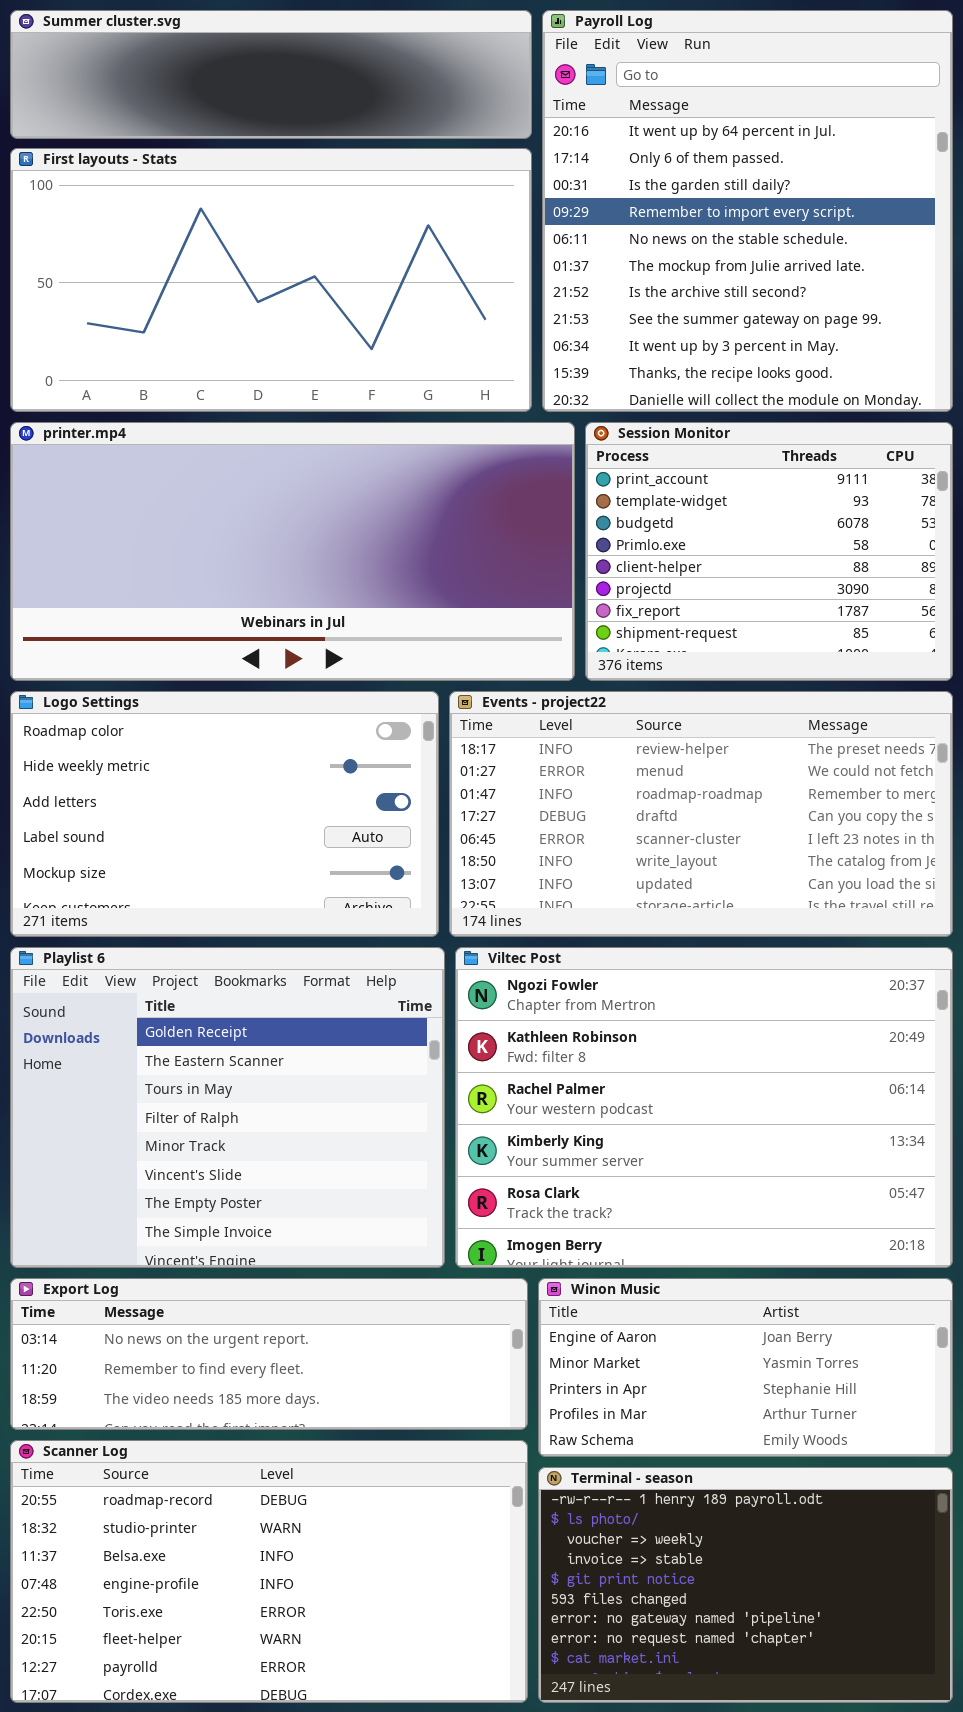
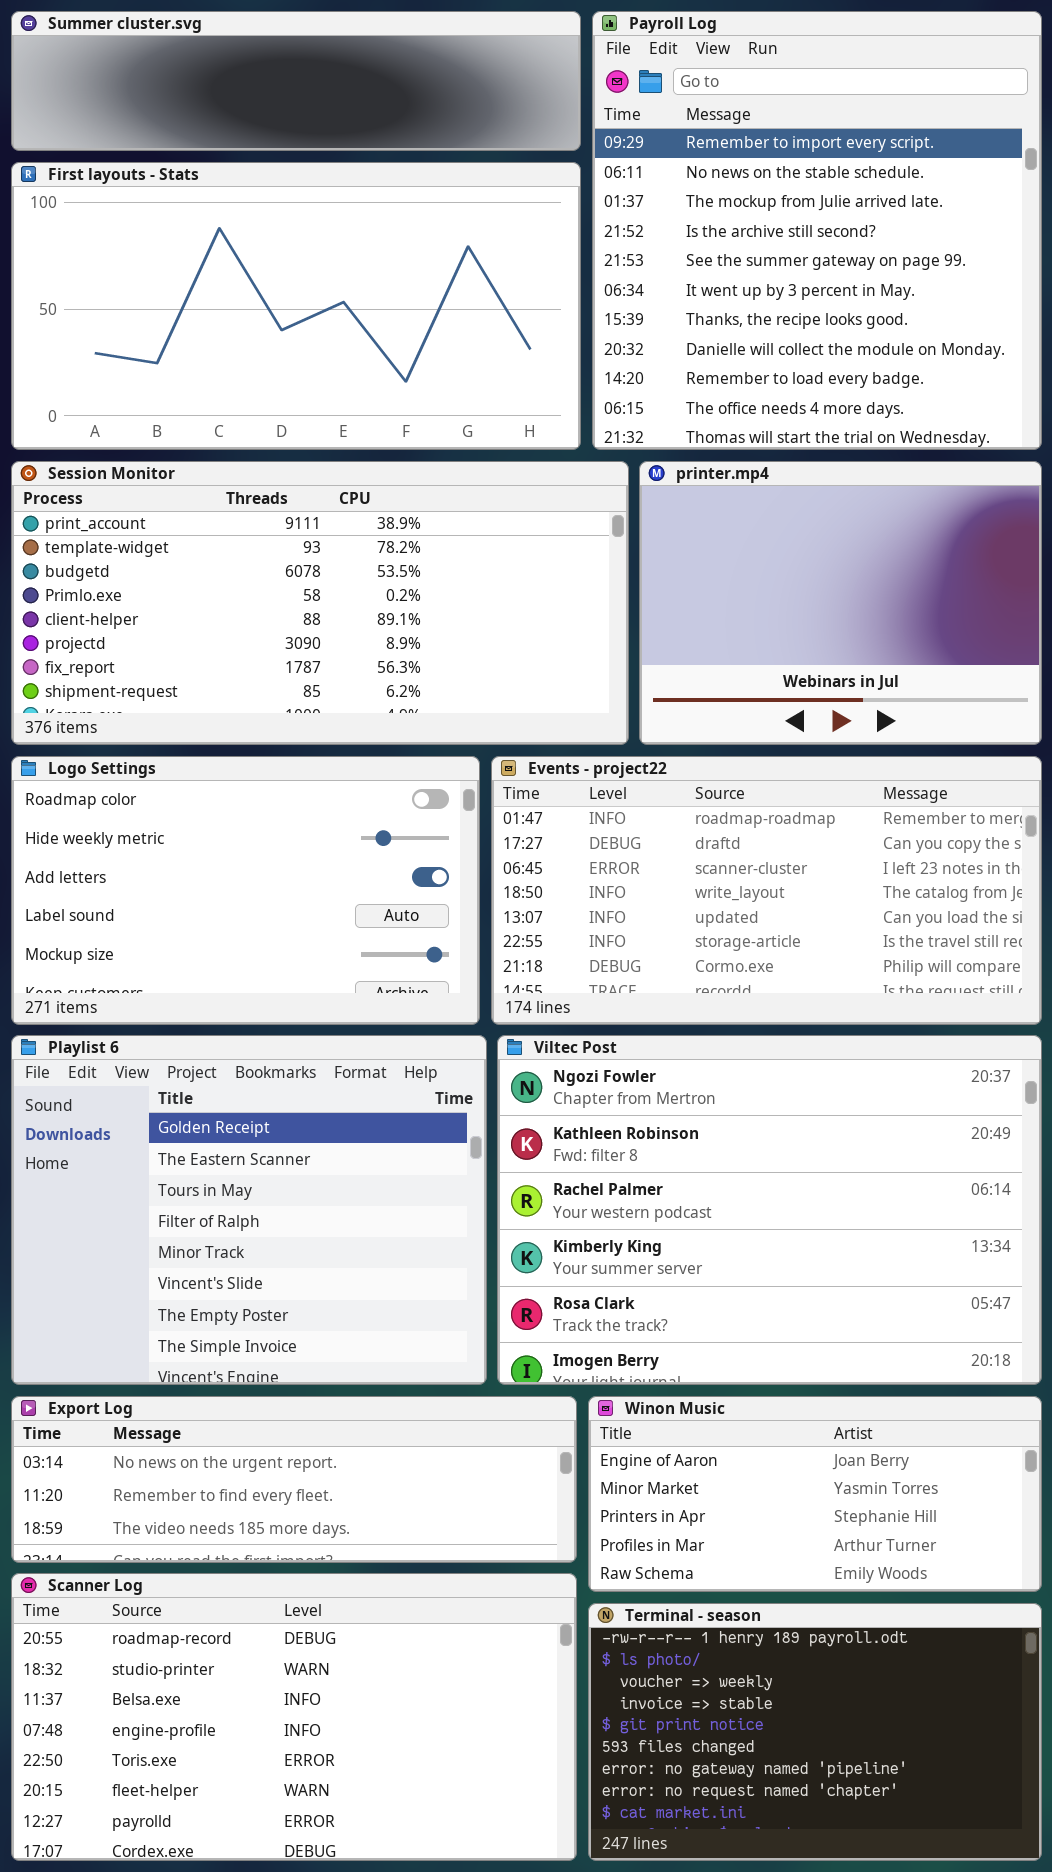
Payroll Log: [542,10,953,412] -> [592,11,1042,450], scrolled down 3 rows
printer.mp4: [10,422,575,681] -> [639,461,1042,745], moved, resized
Session Monitor: [585,422,953,681] -> [11,461,629,745], moved, resized
Events - project22: [449,691,953,937] -> [491,756,1042,1025], scrolled down 2 rows

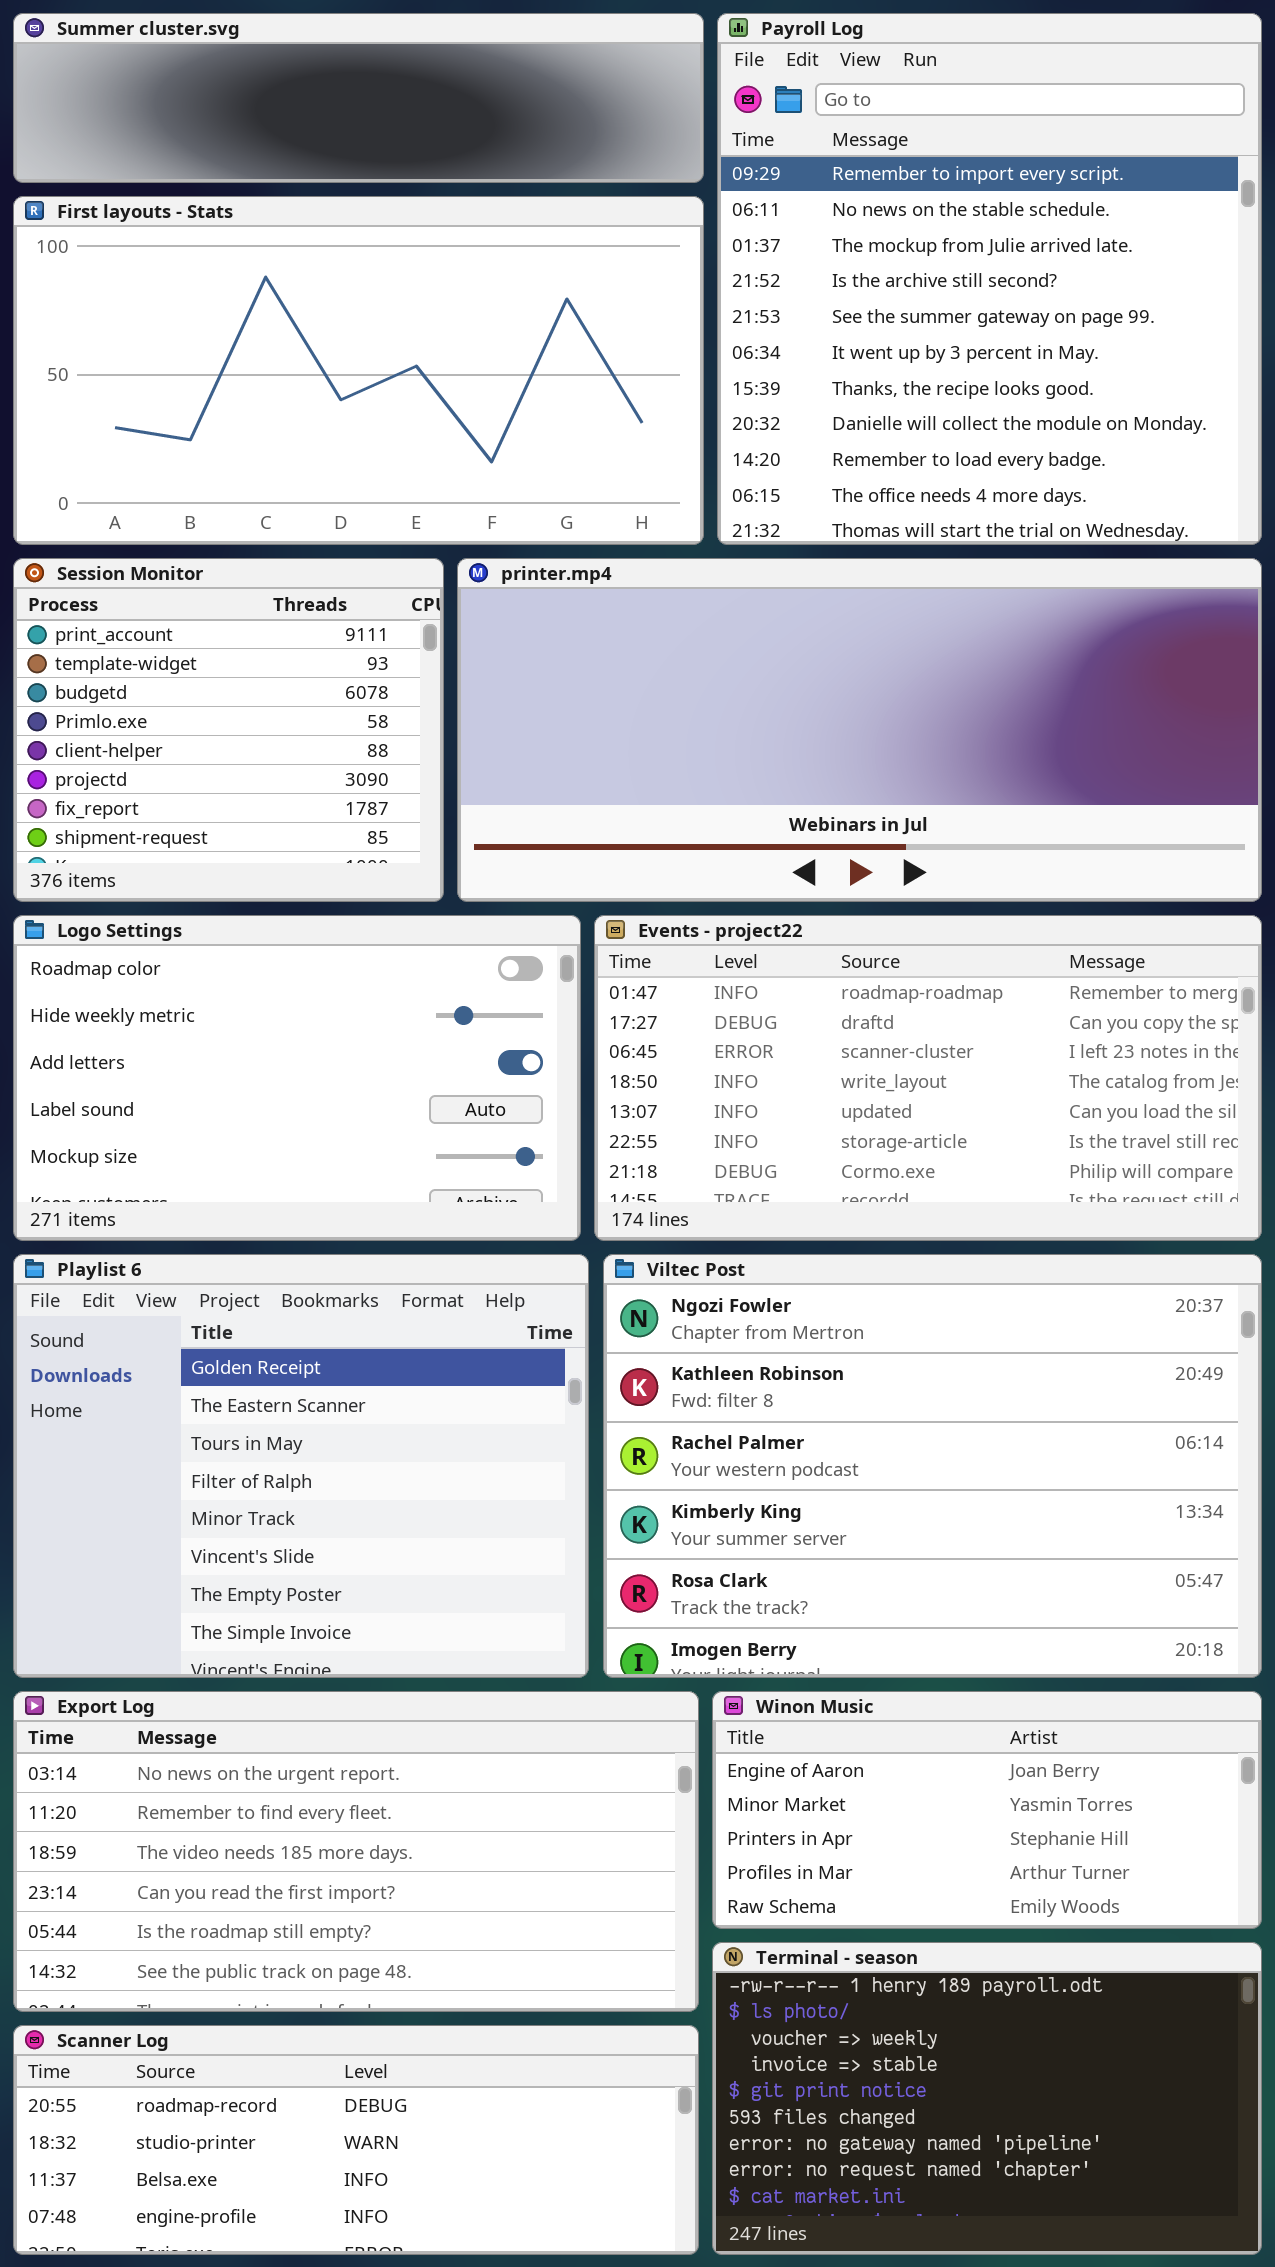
Session Monitor: [11,461,629,745] -> [13,558,444,902], resized
printer.mp4: [639,461,1042,745] -> [457,558,1262,902], resized
Export Log: [11,1396,577,1563] -> [13,1691,699,2012], resized
Scanner Log: [11,1573,577,1861] -> [13,2025,699,2255], resized

